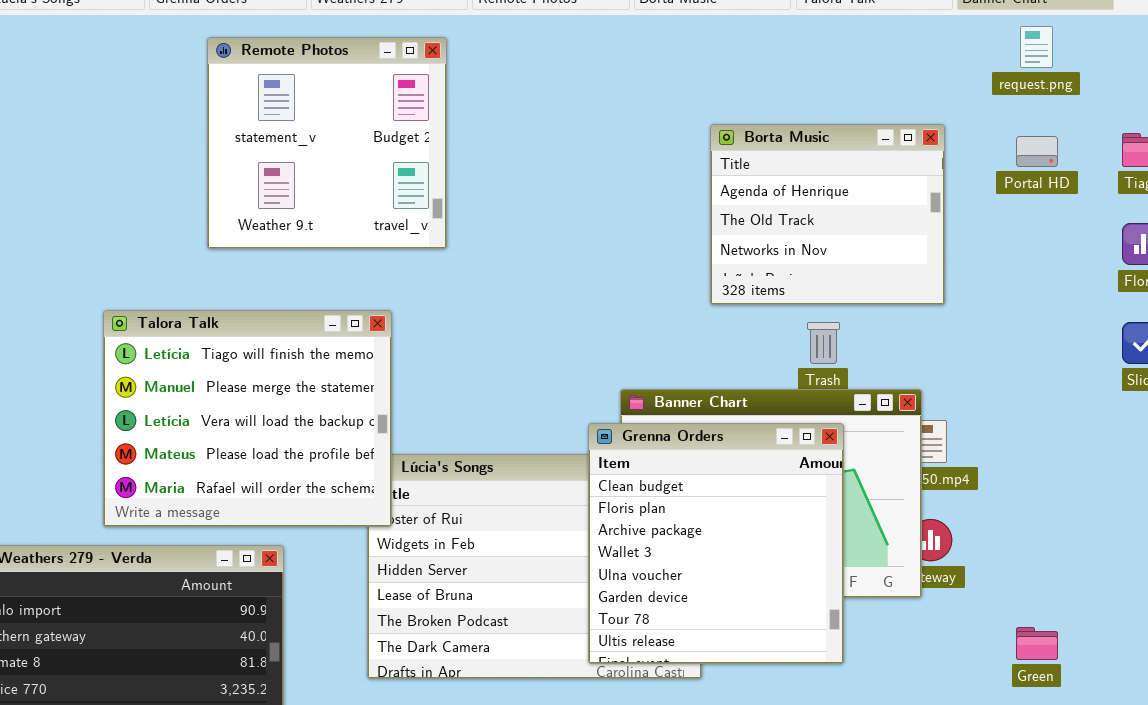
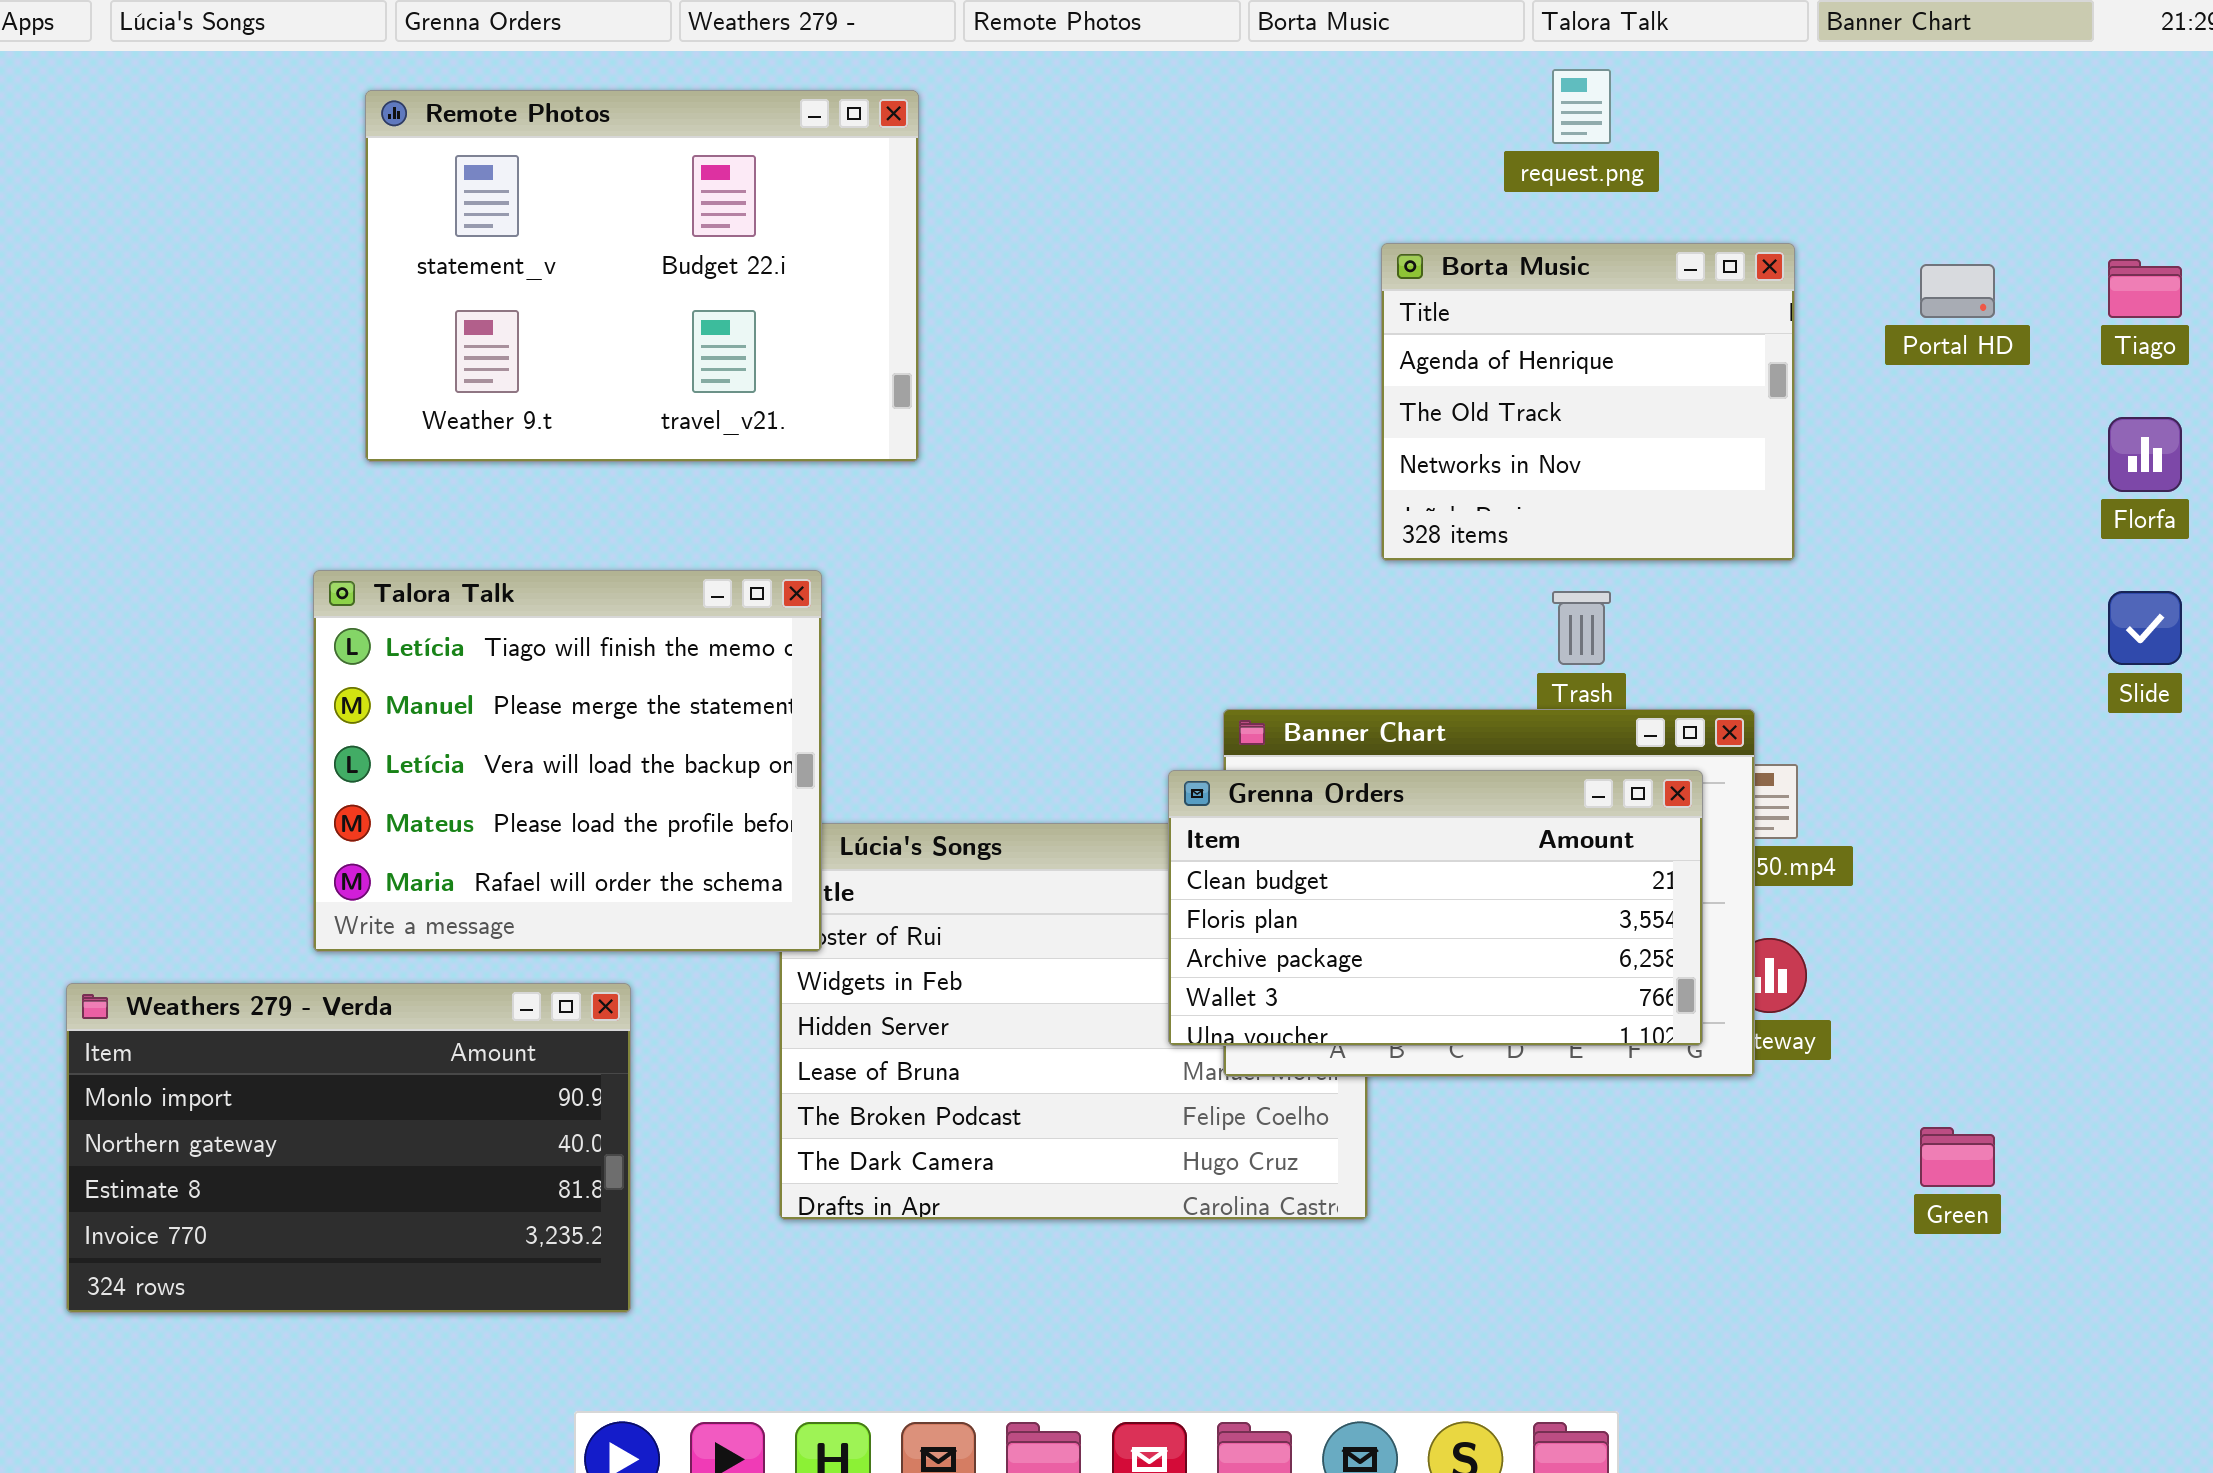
request.png: [1020,26,1053,68] -> [1552,69,1611,144], moved
Remote Photos: [207,37,447,249] -> [365,90,919,462], resized
Grenna Orders: [588,423,844,664] -> [1168,770,1703,1046], resized

